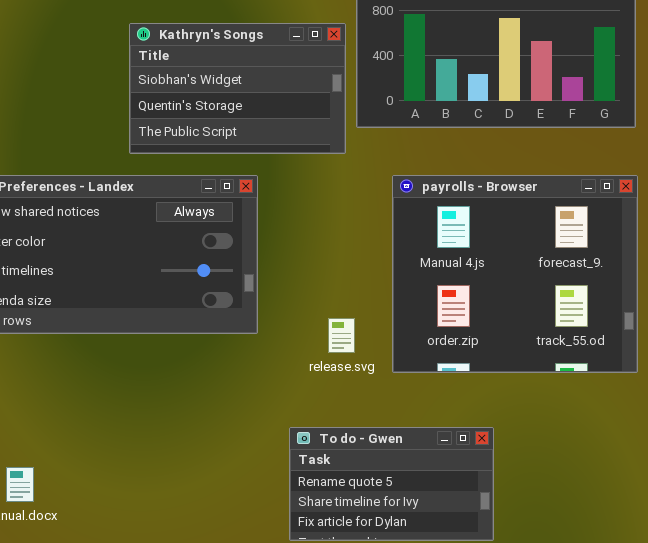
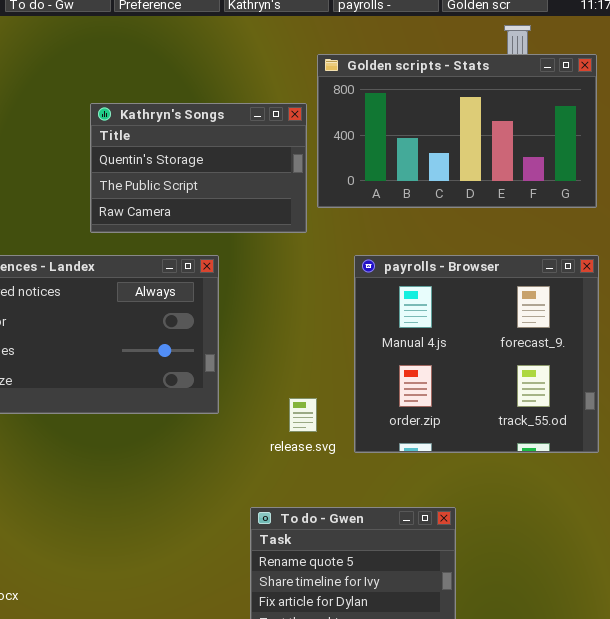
Kathryn's Songs: [129,23,346,154] -> [90,103,307,233], scrolled down 1 row

